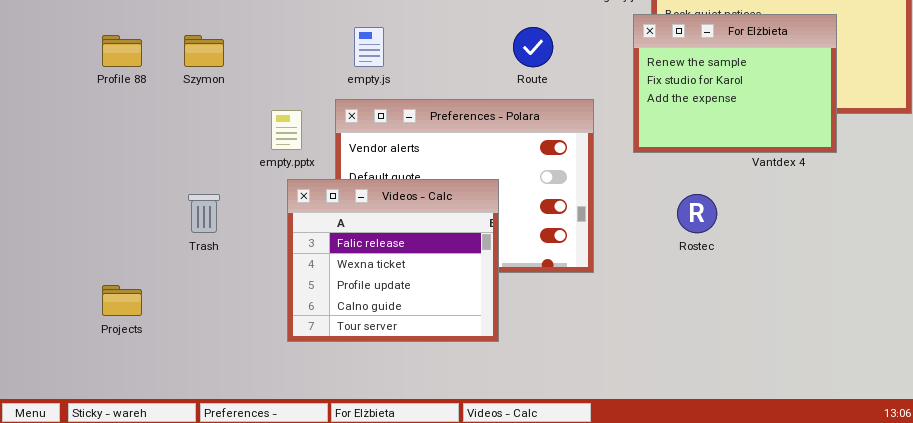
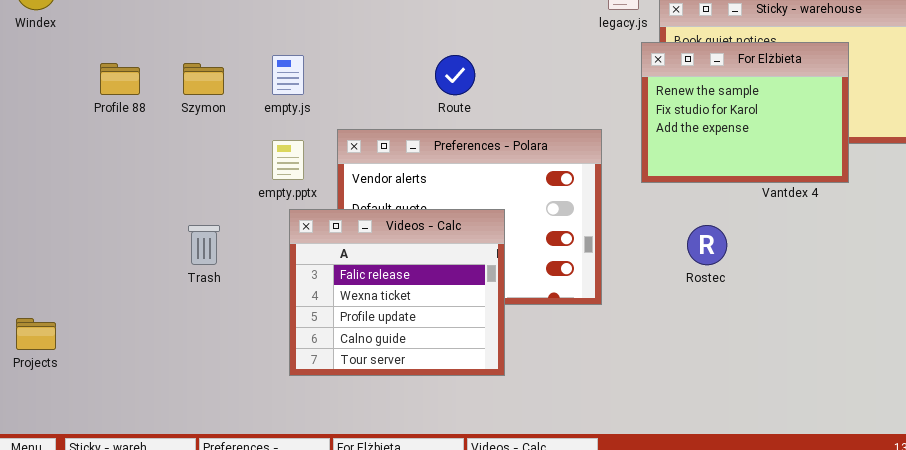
empty.js: [354,27,384,67] -> [272,55,304,95], moved
Route: [513,27,553,67] -> [435,55,475,95], moved
Projects: [102,285,142,316] -> [16,318,56,350], moved

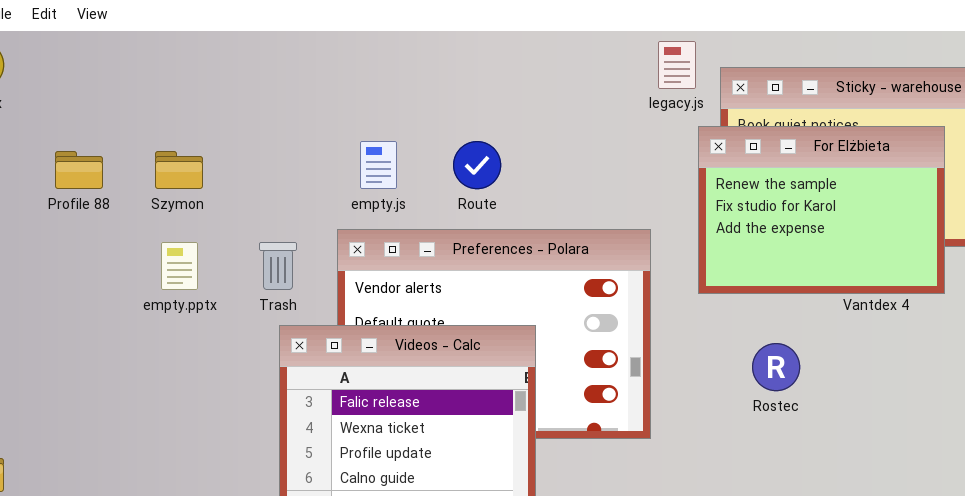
empty.js: [272,55,304,95] -> [360,141,397,189], moved
empty.pptx: [272,140,304,180] -> [161,242,198,290], moved
Trash: [188,225,220,265] -> [259,242,297,290], moved

